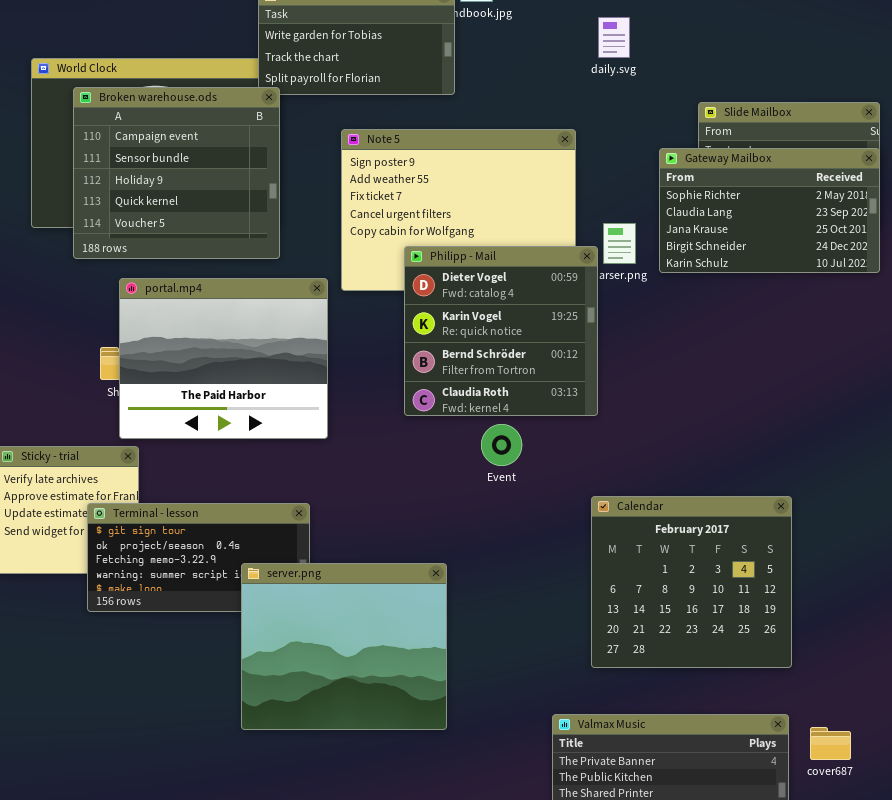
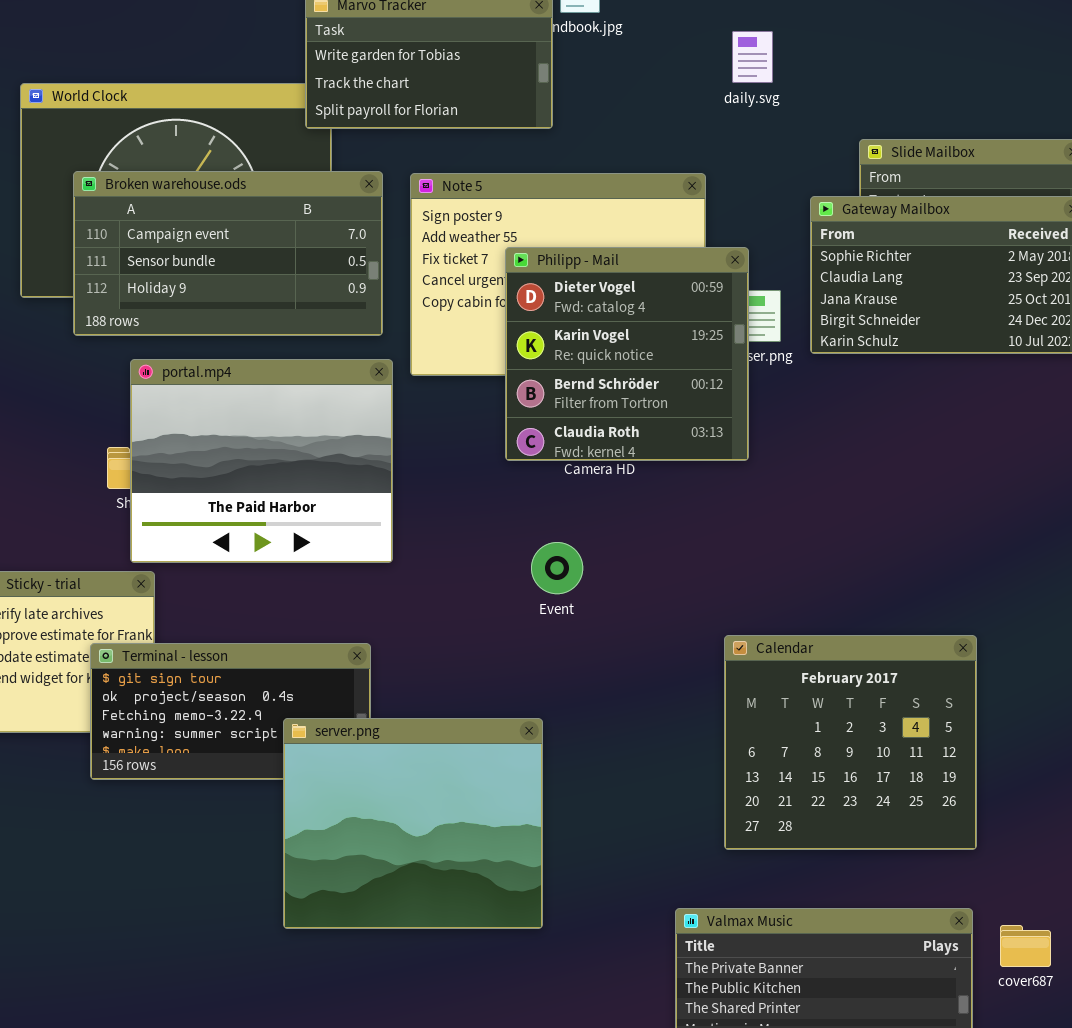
Broken warehouse.ods: [73,87,280,259] -> [73,171,383,336], resized
Philipp - Mail: [404,246,598,416] -> [505,247,749,461], moved
Event: [481,424,522,466] -> [531,542,583,594], moved

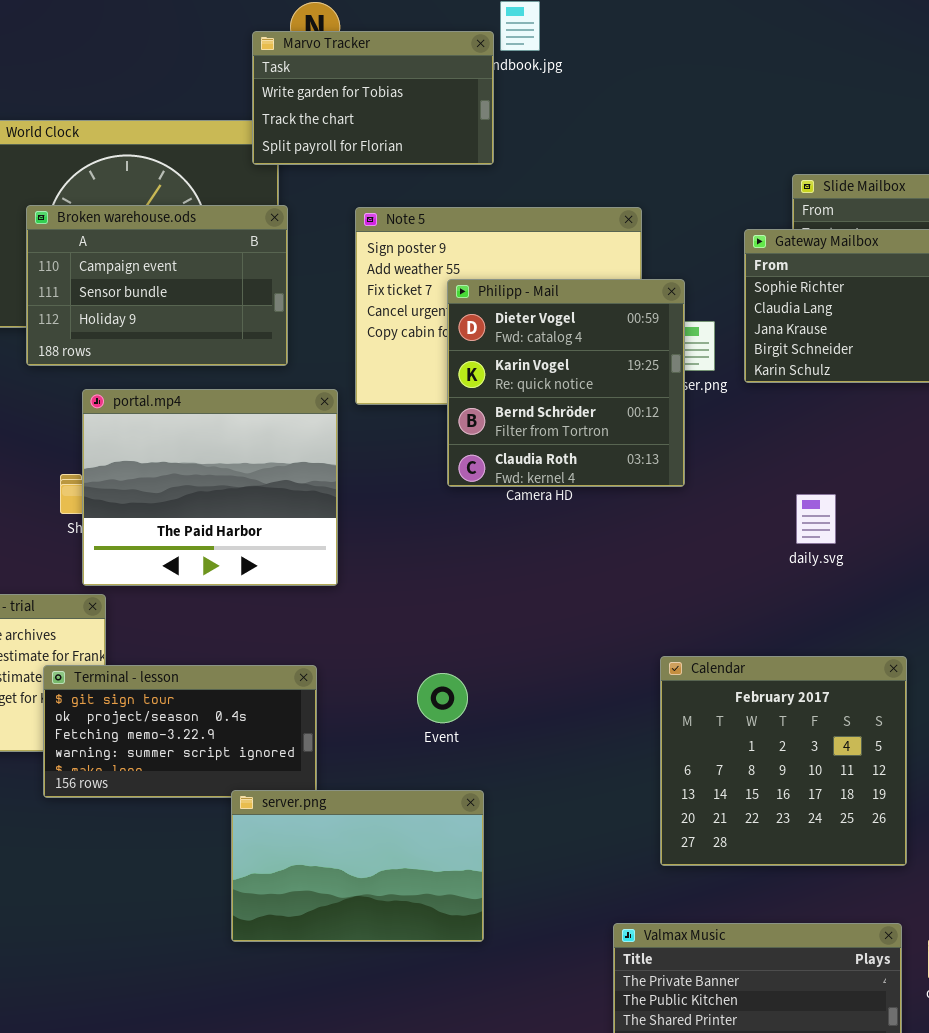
daily.svg: [732,31,773,83] -> [796,494,836,544], moved
Broken warehouse.ods: [73,171,383,336] -> [26,205,288,366], resized
Event: [531,542,583,594] -> [417,673,468,723], moved
server.png: [283,718,543,929] -> [231,790,484,942], resized

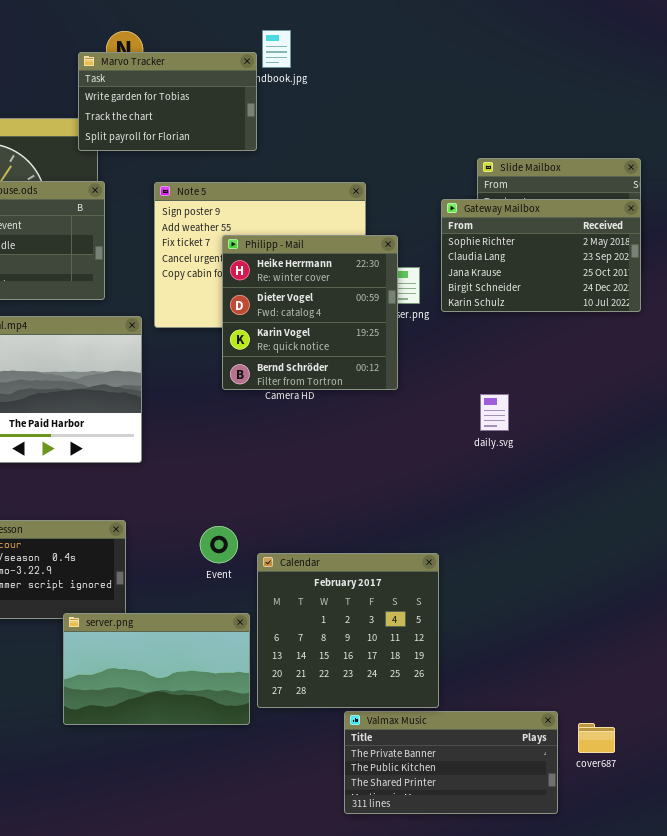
Philipp - Mail: [447,279,685,487] -> [222,235,398,390], scrolled up 1 row
Calendar: [660,656,907,866] -> [257,553,439,708], moved

